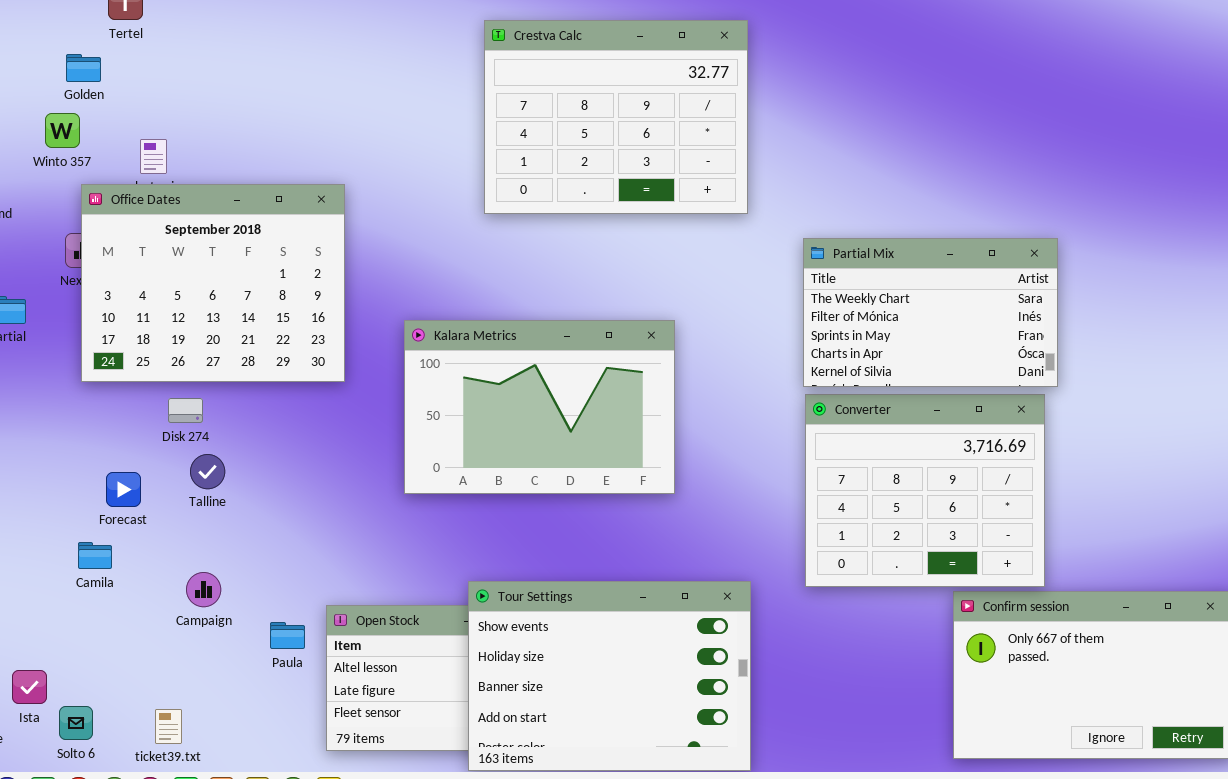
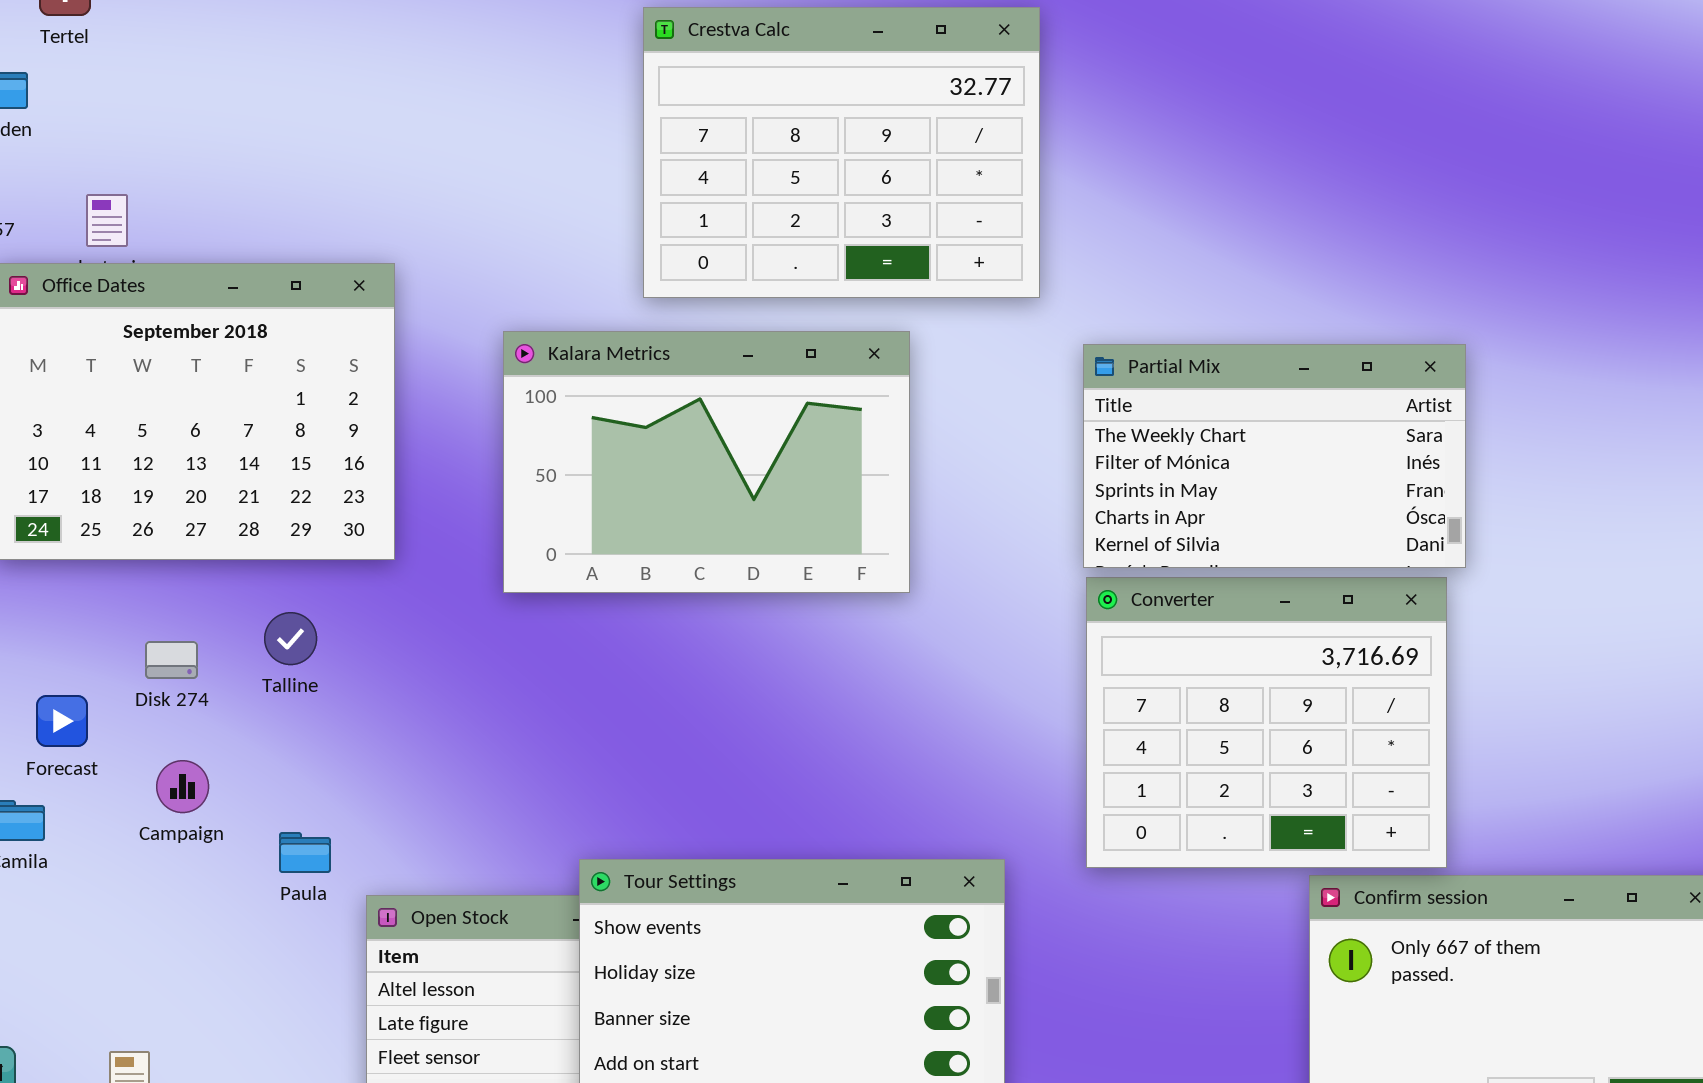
Crestva Calc: [484,20,748,214] -> [643,7,1040,298], moved
Kalara Metrics: [404,320,675,494] -> [503,331,910,593], moved
Disk 274: [168,398,203,423] -> [145,641,198,679], moved
Talline: [190,454,225,489] -> [264,612,317,665], moved
Campaign: [186,572,221,607] -> [156,760,209,813], moved
Paula: [270,622,305,649] -> [279,832,331,873], moved

